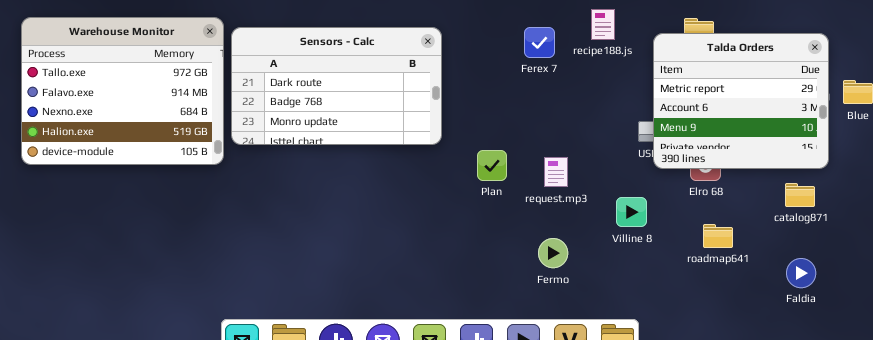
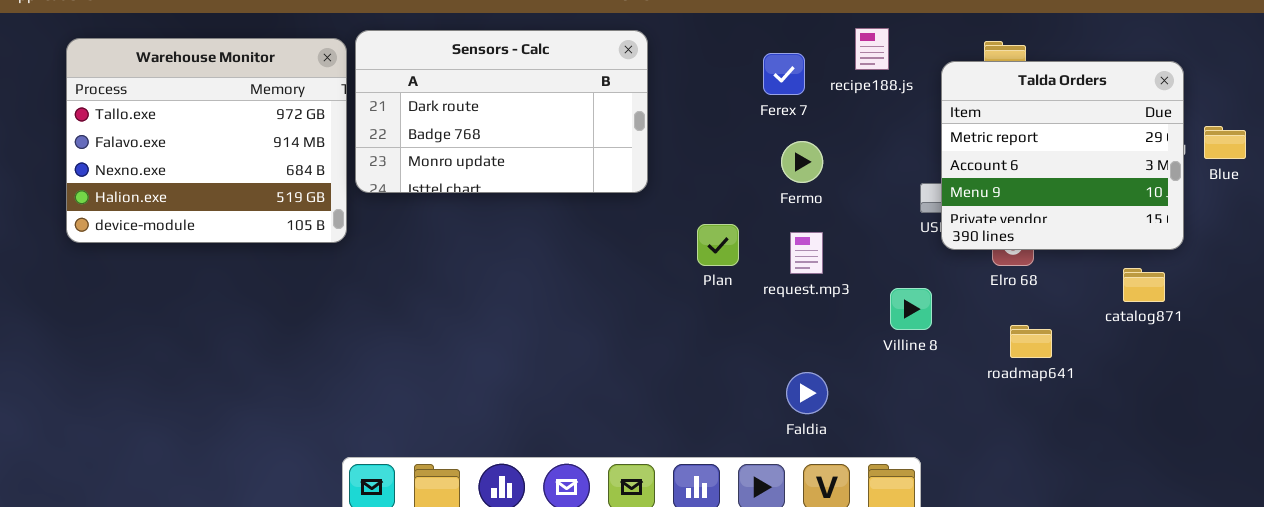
Sensors - Calc: [231,27,442,145] -> [355,30,648,193], moved
Fermo: [538,238,568,268] -> [781,141,823,183], moved
Faldia: [786,258,816,288] -> [786,372,828,414], moved

